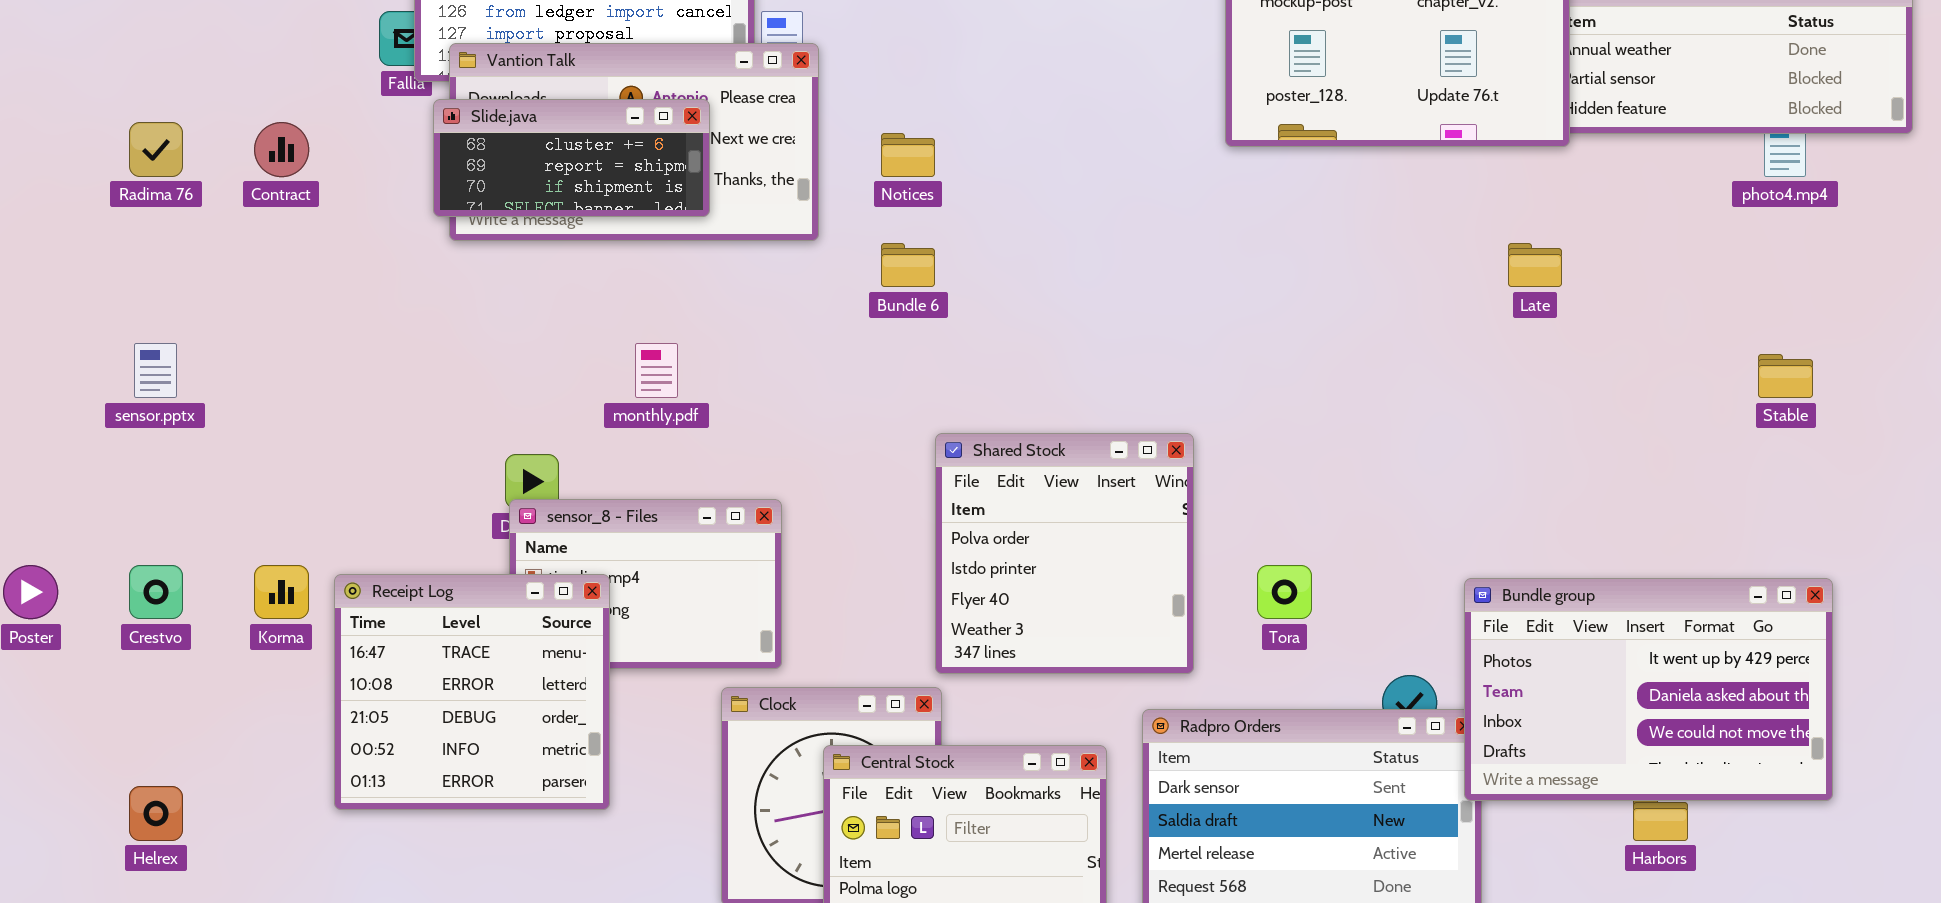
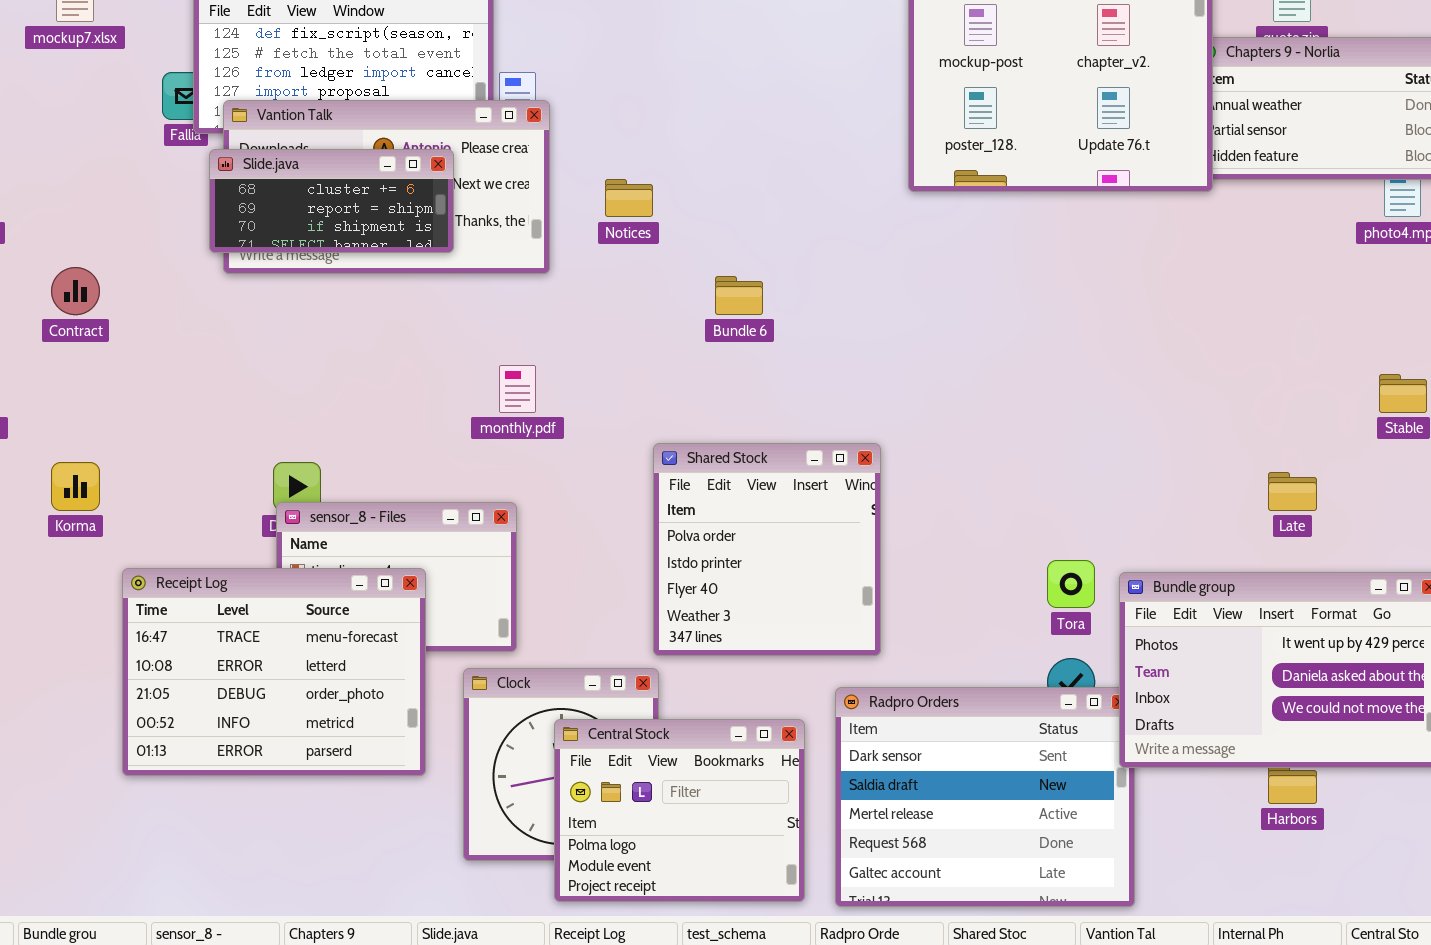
Contract: [254,122,309,177] -> [51,267,100,315], moved
Bundle 6: [881,243,935,287] -> [715,276,763,315], moved
Late: [1508,243,1562,287] -> [1268,472,1317,511], moved
monthly.pdf: [635,343,678,398] -> [499,365,536,413], moved
Korma: [254,565,309,619] -> [51,462,100,511], moved
Tora: [1257,565,1312,619] -> [1047,560,1095,608], moved
Receipt Log: [334,574,610,810] -> [122,568,426,776], resized

